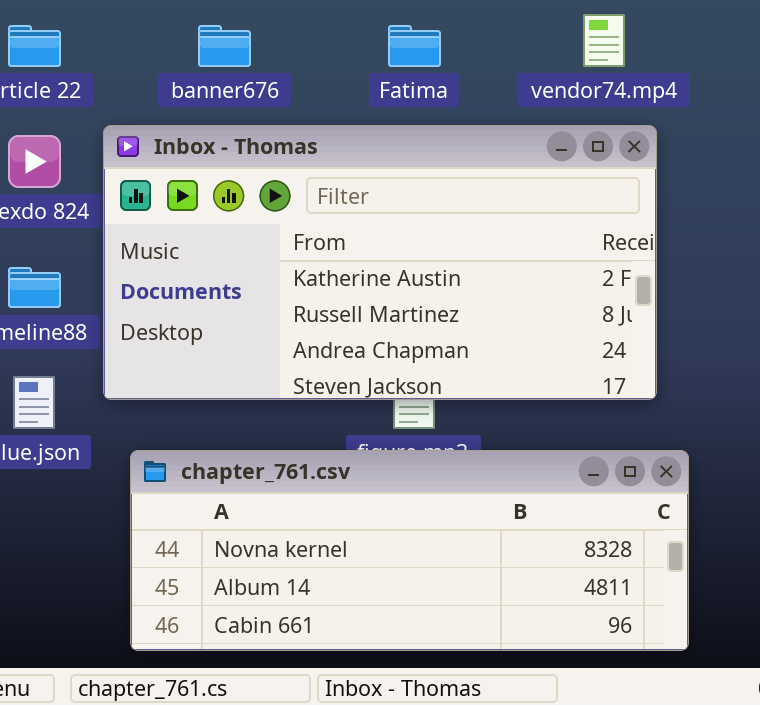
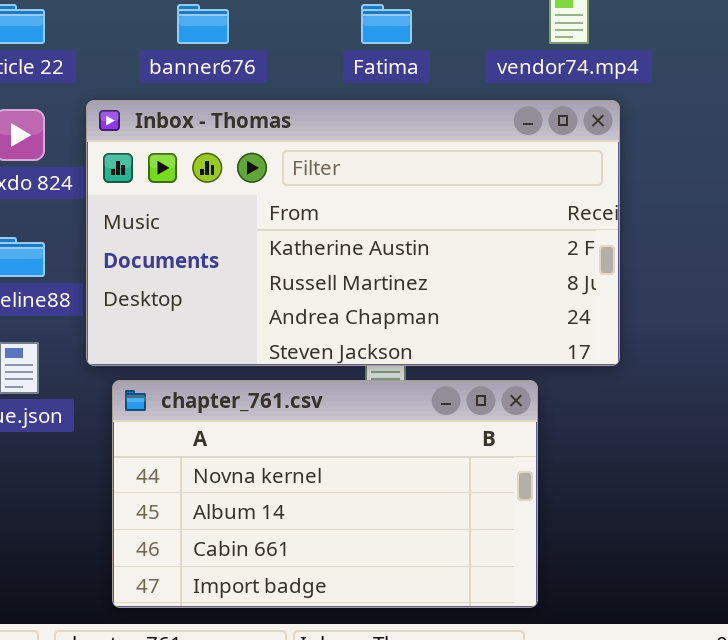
chapter_761.csv: [130,450,689,651] -> [112,380,538,608], resized

